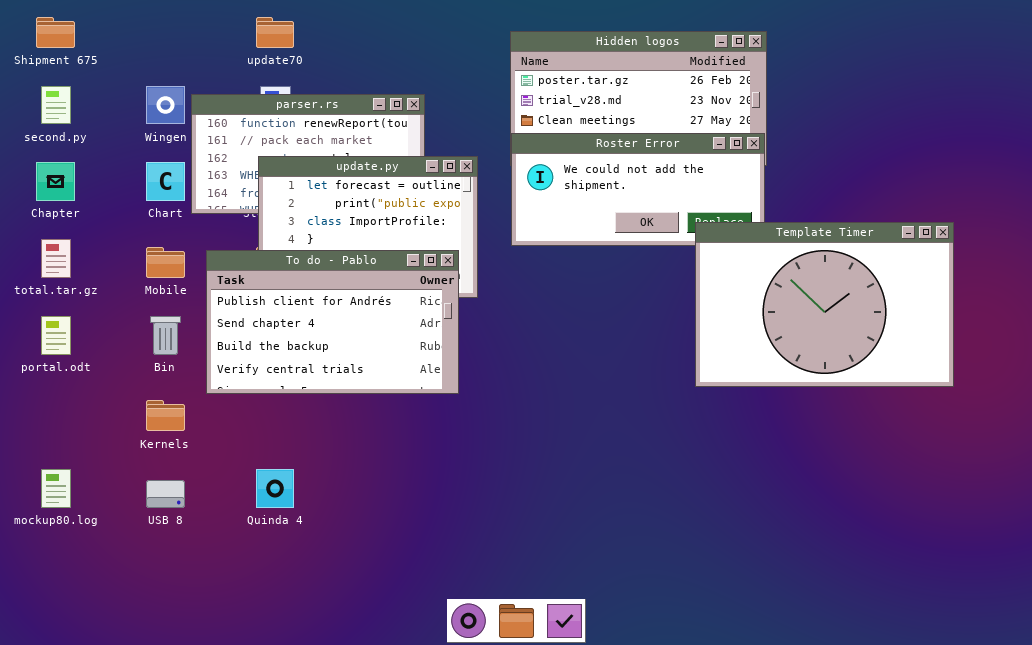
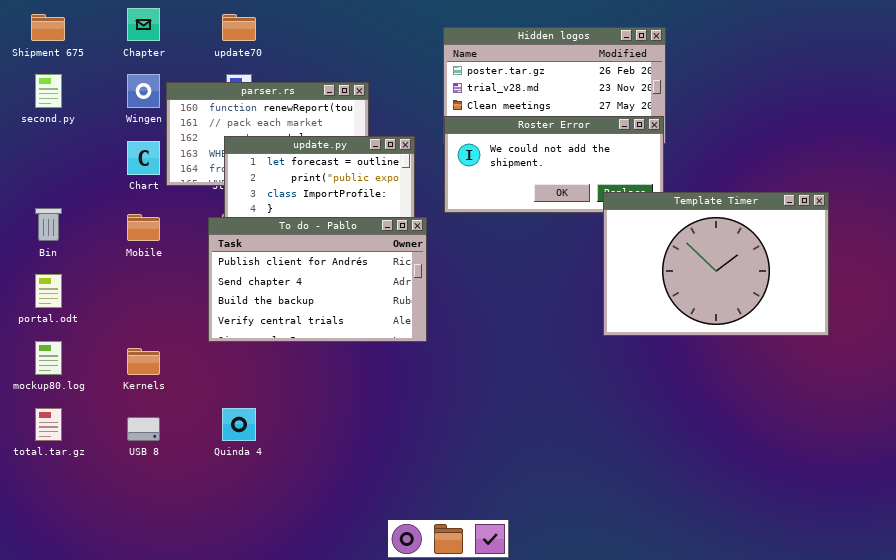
Chapter: [36,162,75,201] -> [127,8,160,41], moved
total.tar.gz: [41,239,71,278] -> [35,408,62,441], moved
To do - Pablo: [206,250,459,394] -> [208,217,427,342], moved
Bin: [150,316,181,355] -> [35,208,62,241], moved
mockup80.log: [41,469,71,508] -> [35,341,62,375], moved

